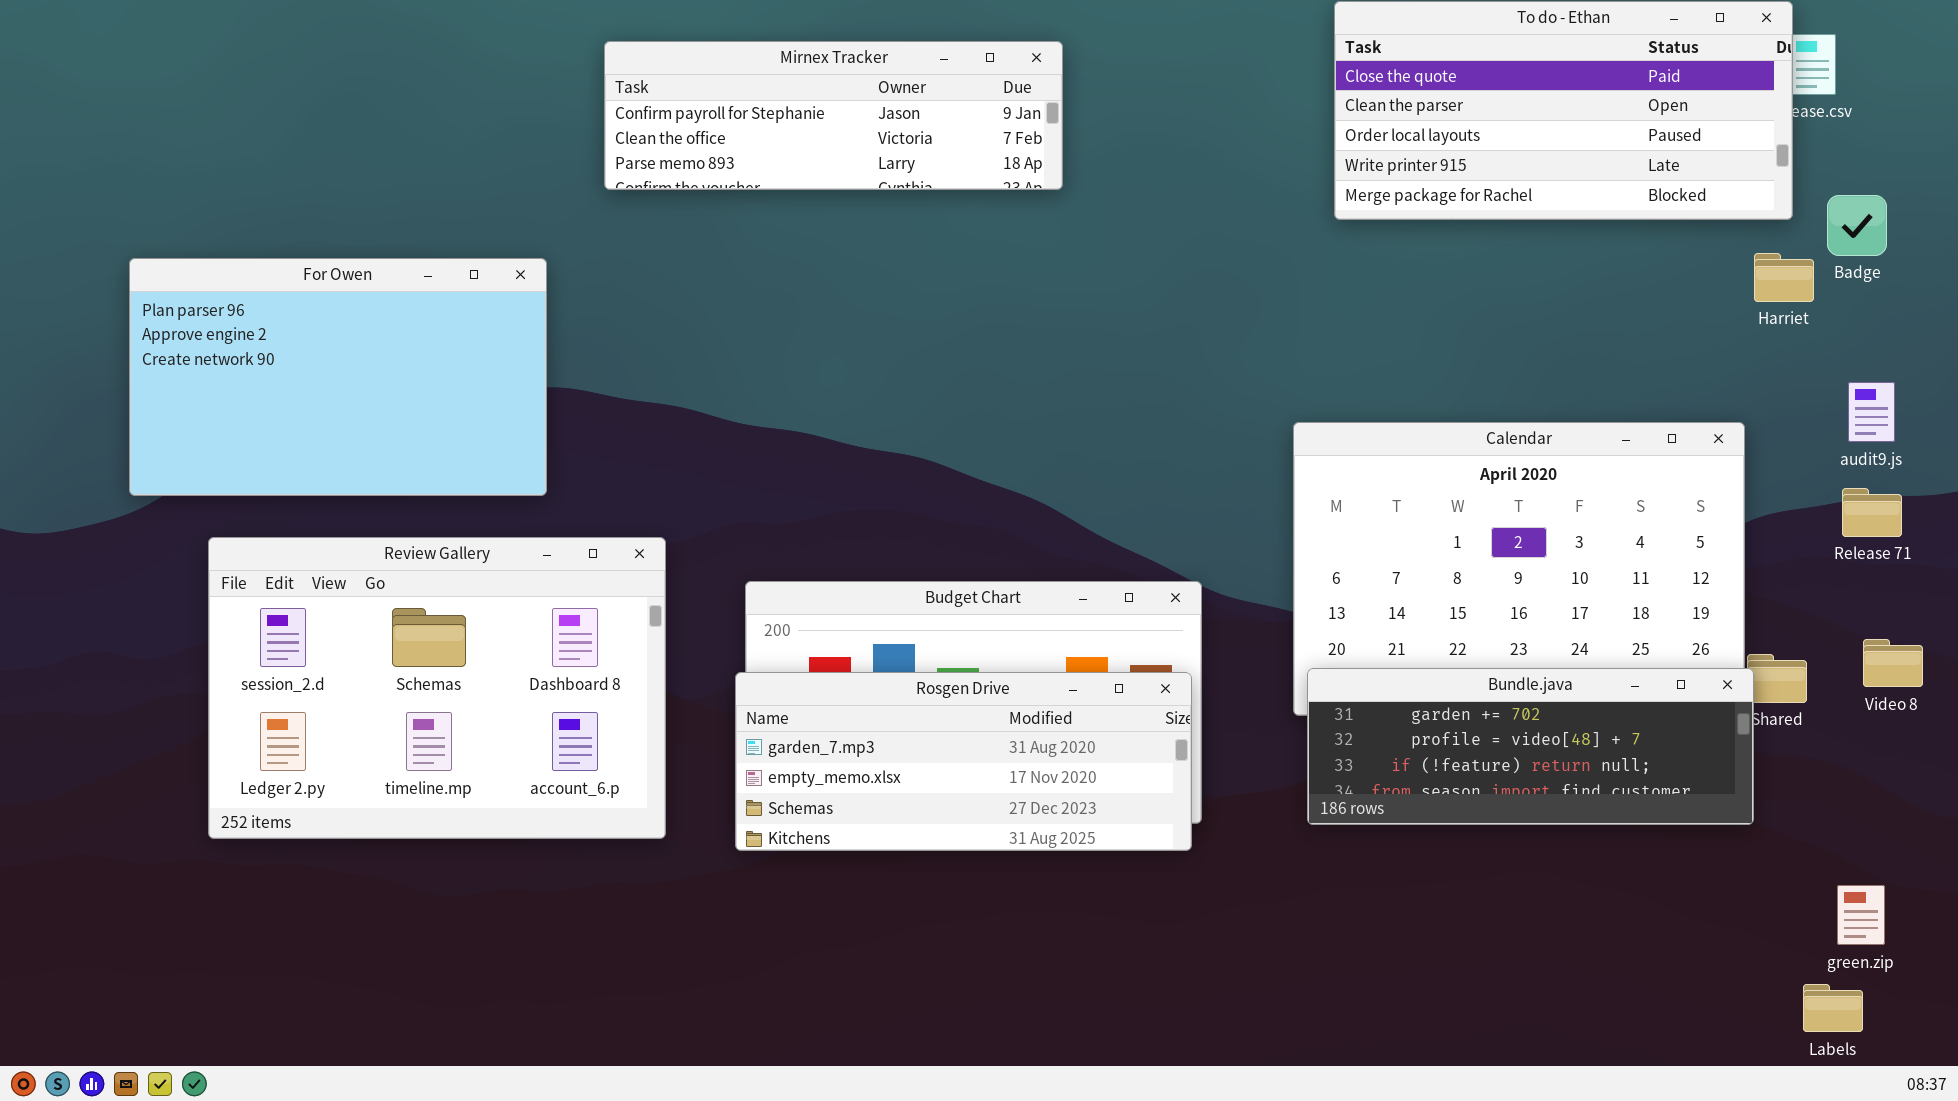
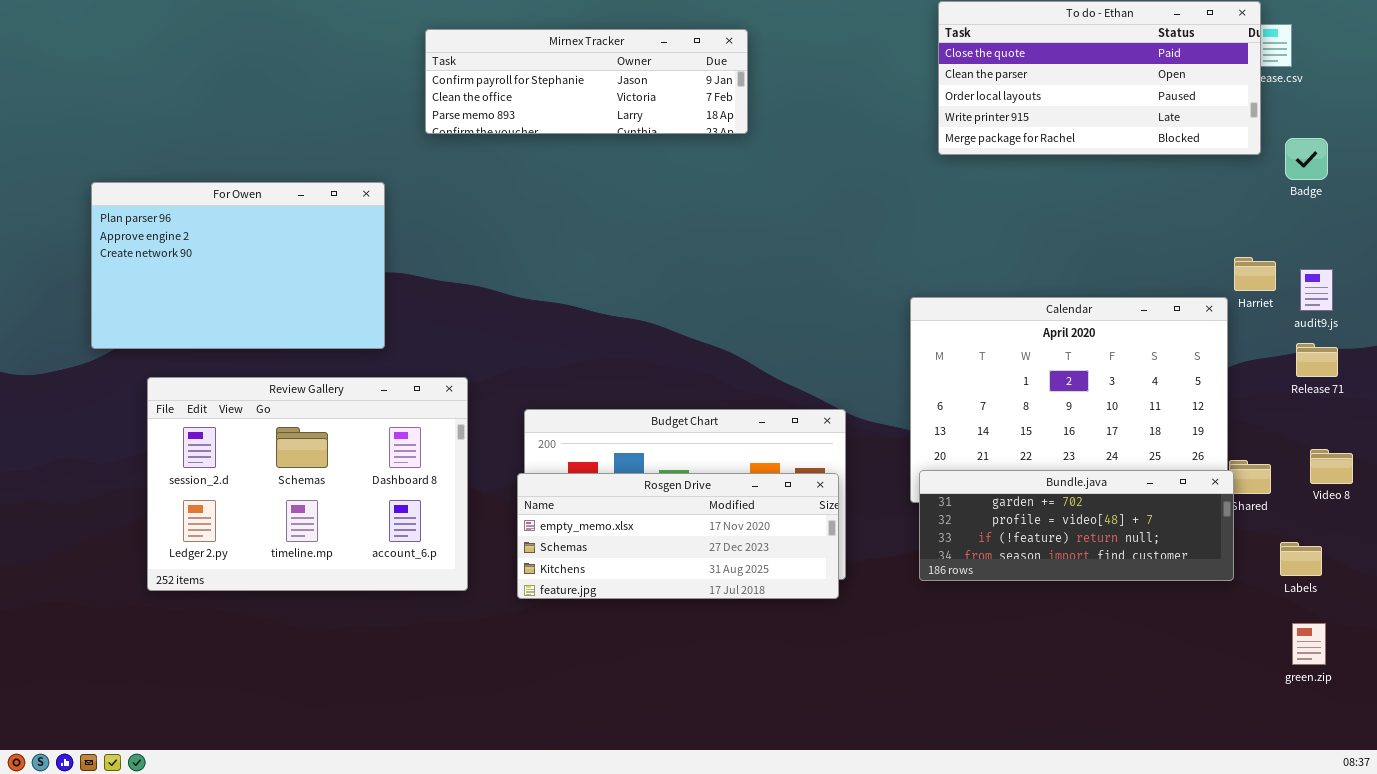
Harriet: [1754,253,1814,302] -> [1234,257,1276,291], moved
Rosgen Drive: [735,672,1192,851] -> [517,473,839,599], scrolled down 1 row
Labels: [1803,984,1863,1032] -> [1280,542,1322,576], moved

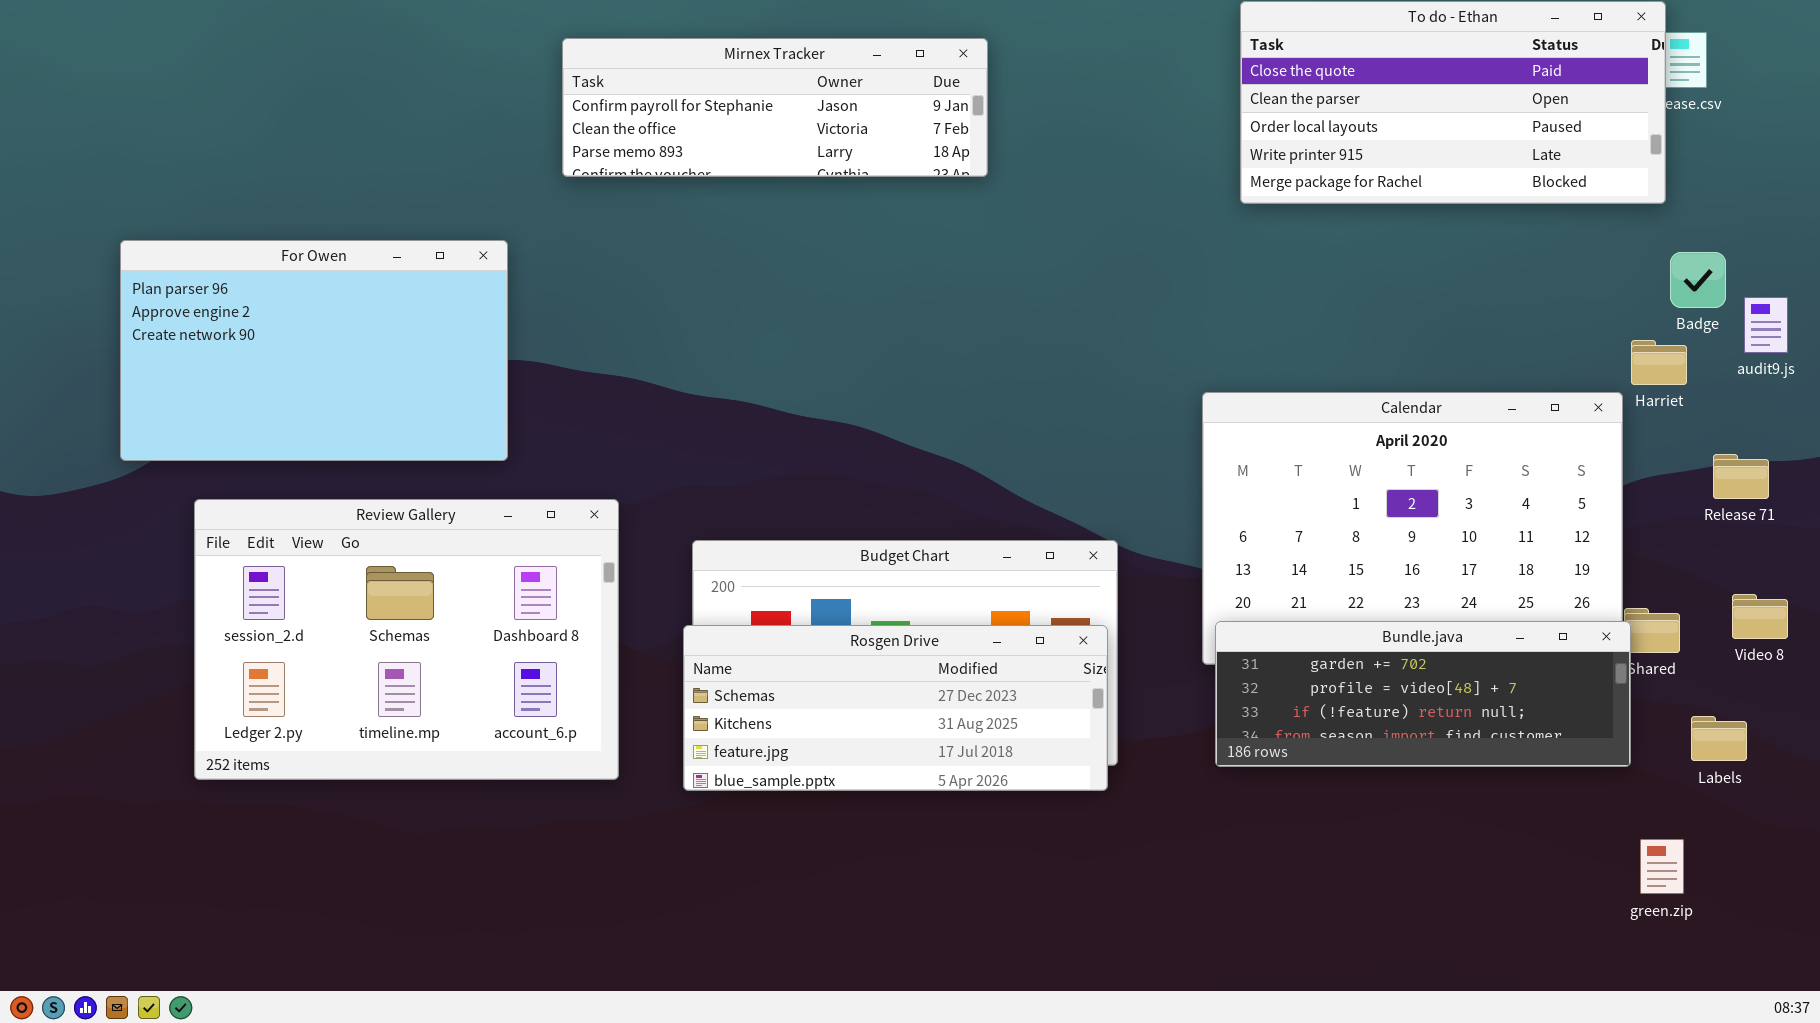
Badge: [1285,138,1328,180] -> [1670,252,1726,308], moved
audit9.js: [1300,269,1333,311] -> [1744,297,1788,353], moved
Rosgen Drive: [517,473,839,599] -> [683,625,1108,791], scrolled down 1 row
green.zip: [1292,623,1326,665] -> [1640,839,1684,894], moved

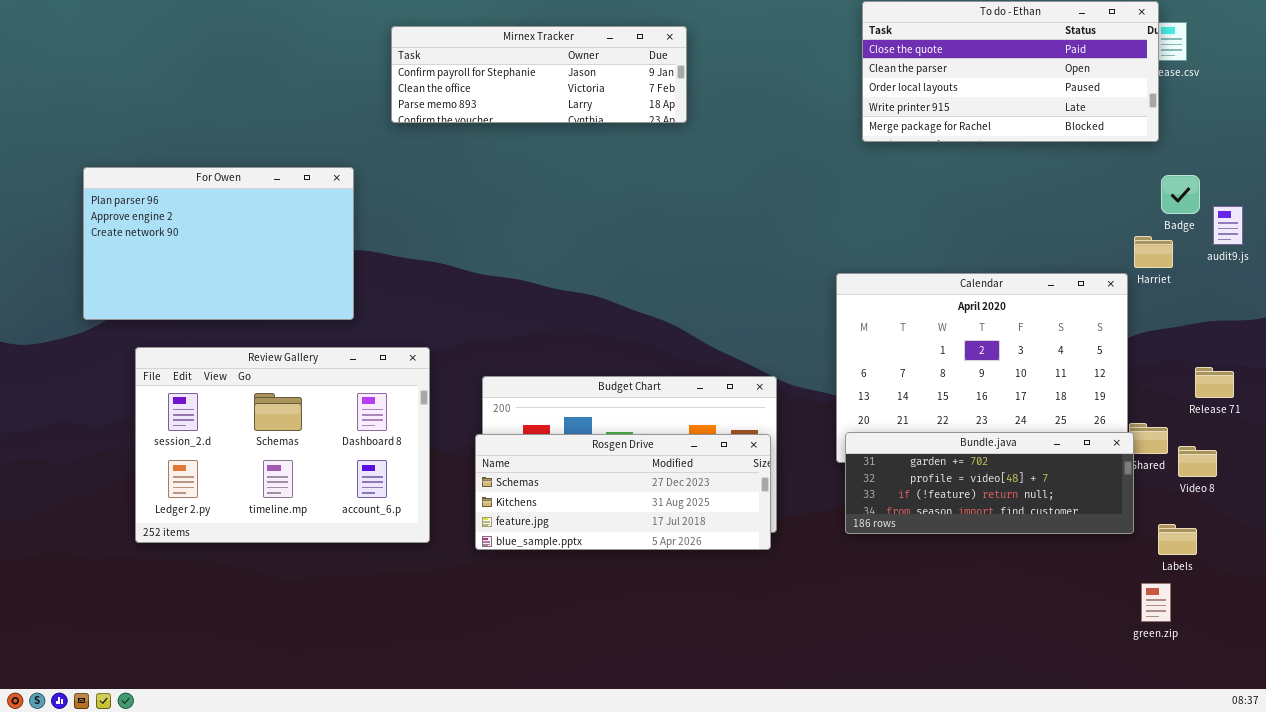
Release 71: [1713,454,1769,499] -> [1195,367,1234,398], moved
Video 8: [1732,594,1788,639] -> [1178,446,1217,477], moved
Labels: [1691,716,1747,761] -> [1158,524,1197,555], moved

